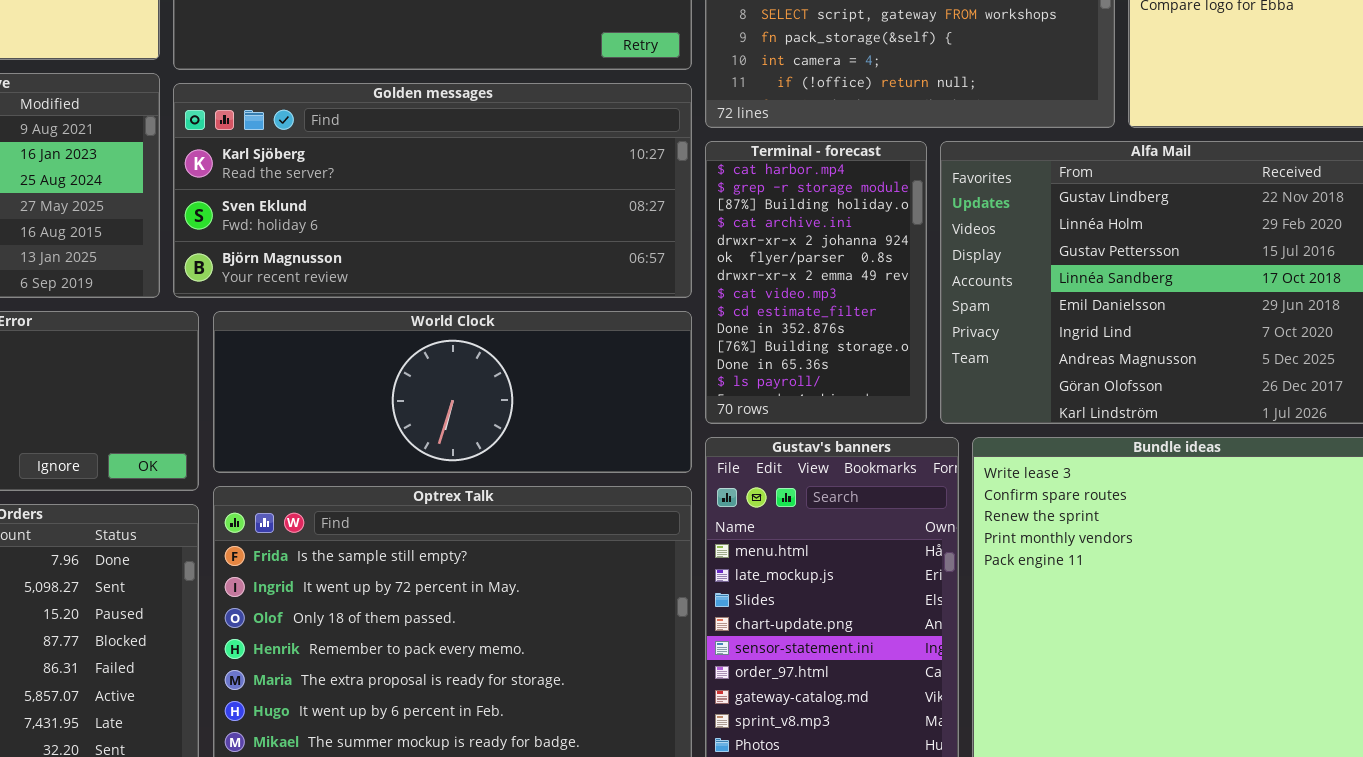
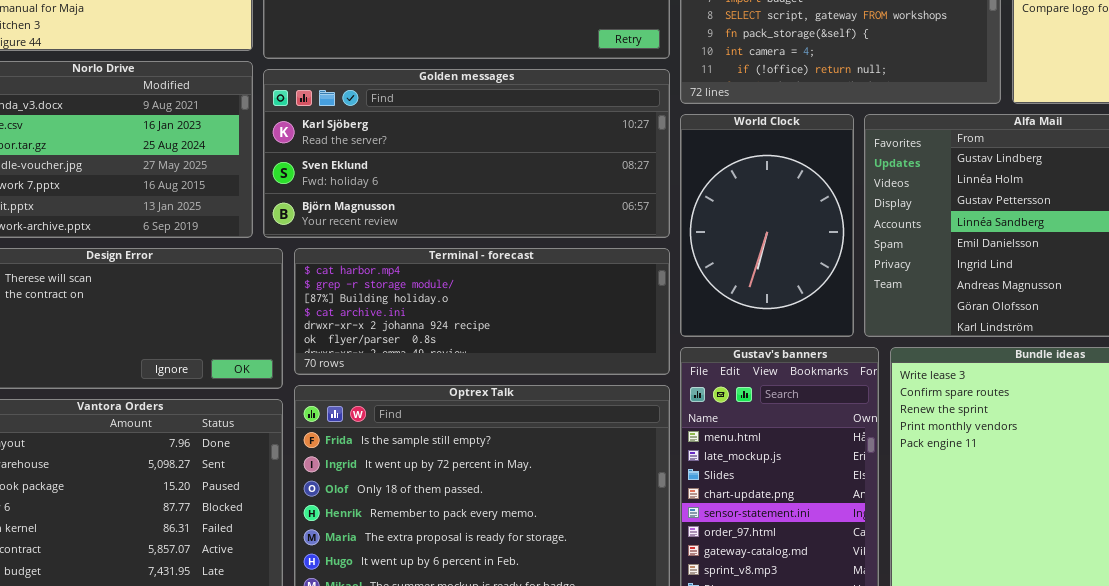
Terminal - forecast: [705,141,927,424] -> [294,248,670,375], moved, resized
World Clock: [213,311,692,473] -> [680,114,854,337], moved, resized

